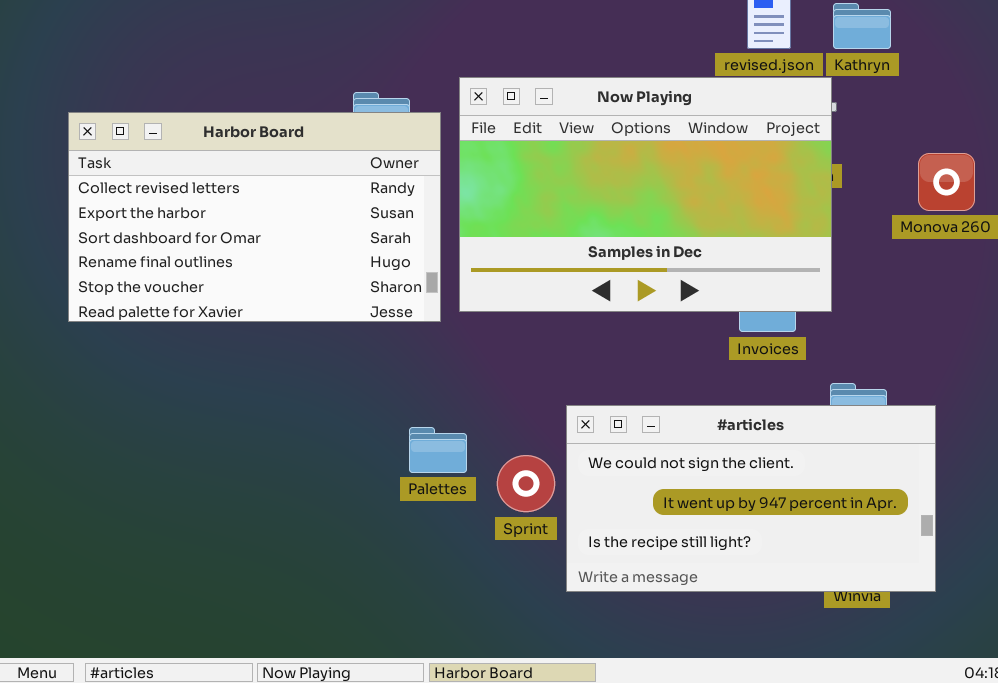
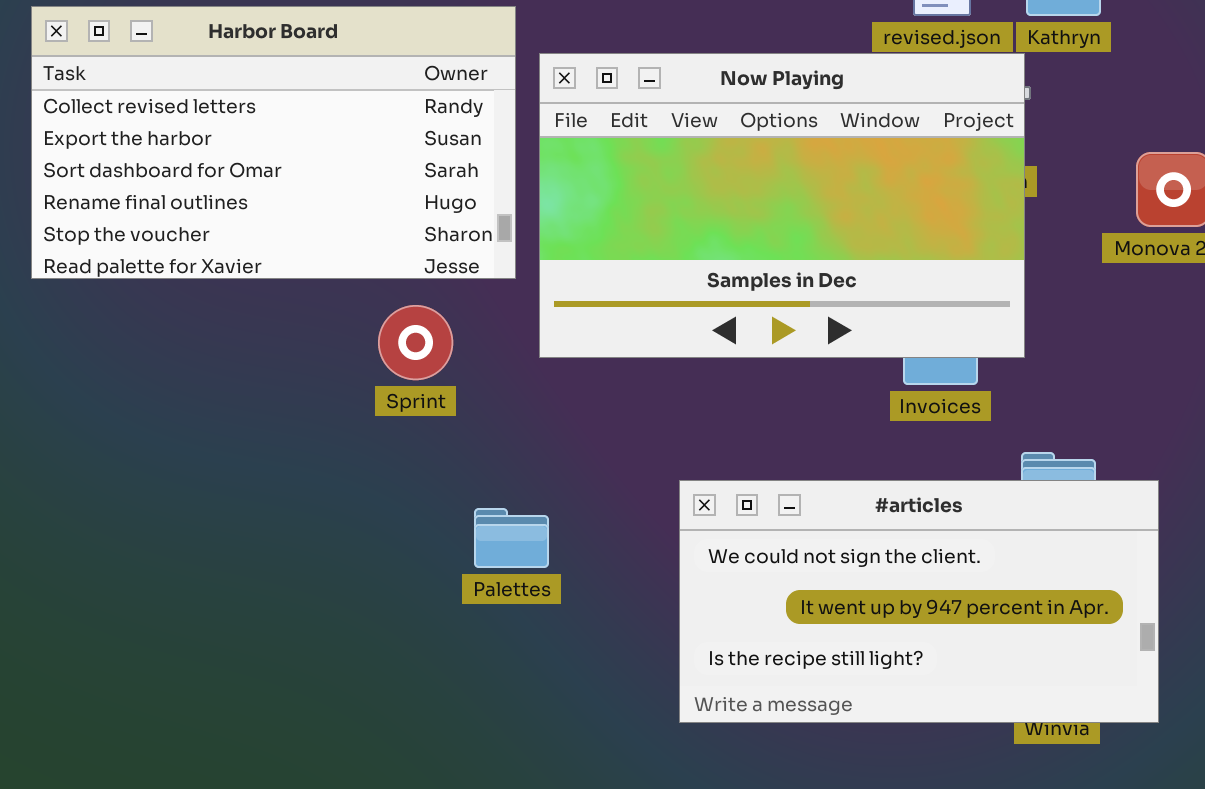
Harbor Board: [68,112,441,322] -> [31,6,516,279], moved
Sprint: [497,455,555,512] -> [378,305,453,380], moved

